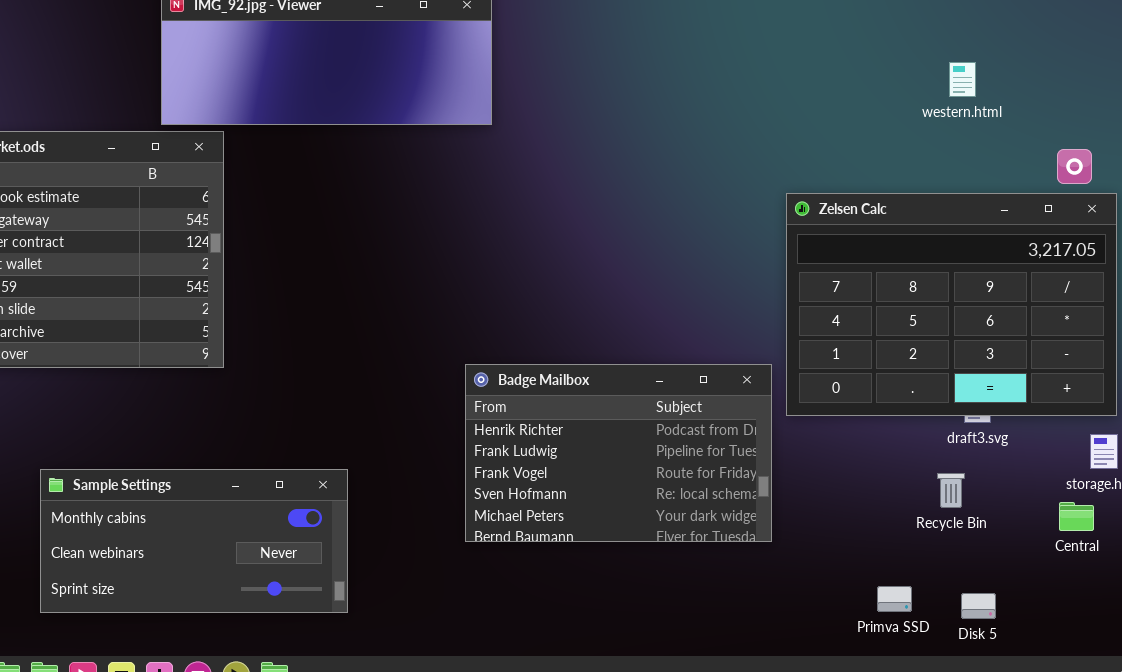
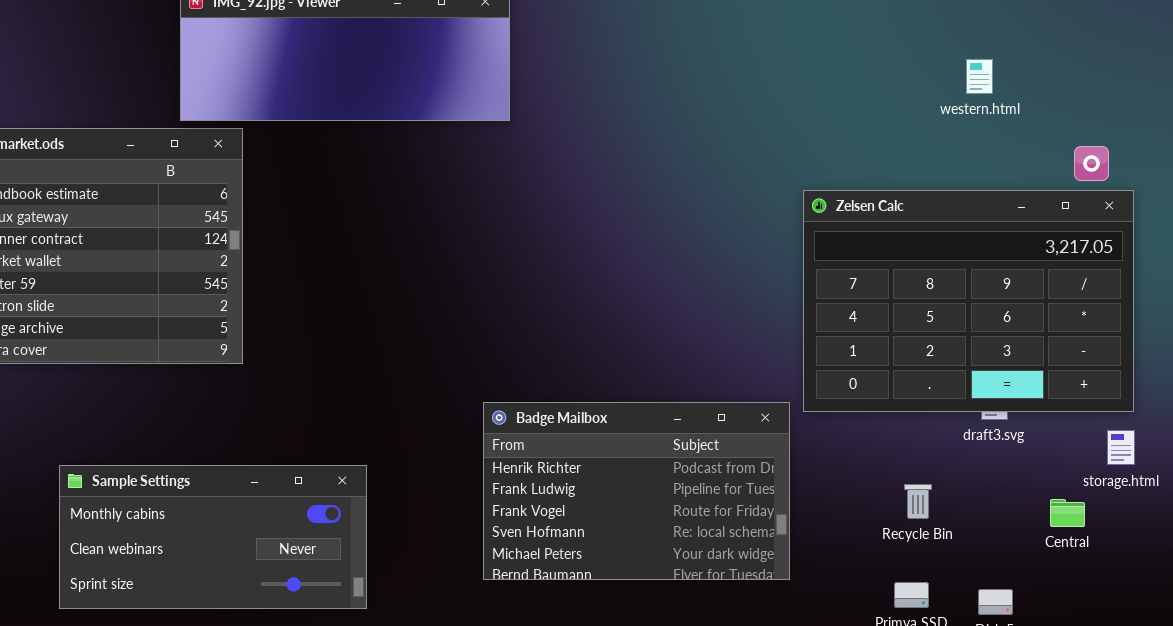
Badge Mailbox: [465,364,772,542] -> [483,402,790,580], moved
Recycle Bin: [937,473,965,508] -> [904,484,932,519], moved
Central: [1059,502,1094,531] -> [1050,499,1085,527], moved

